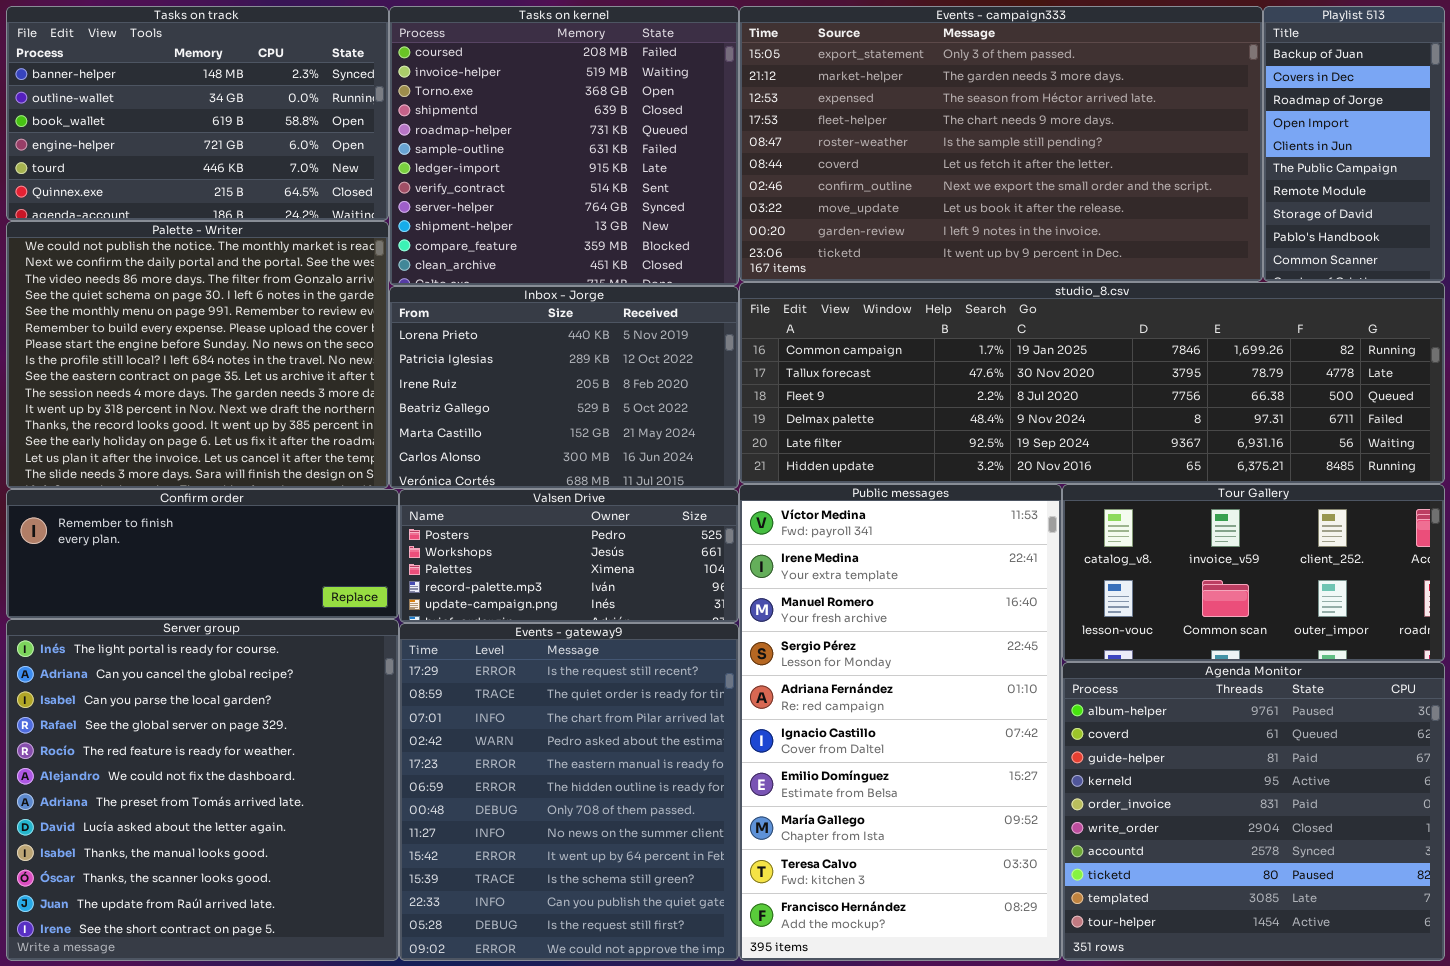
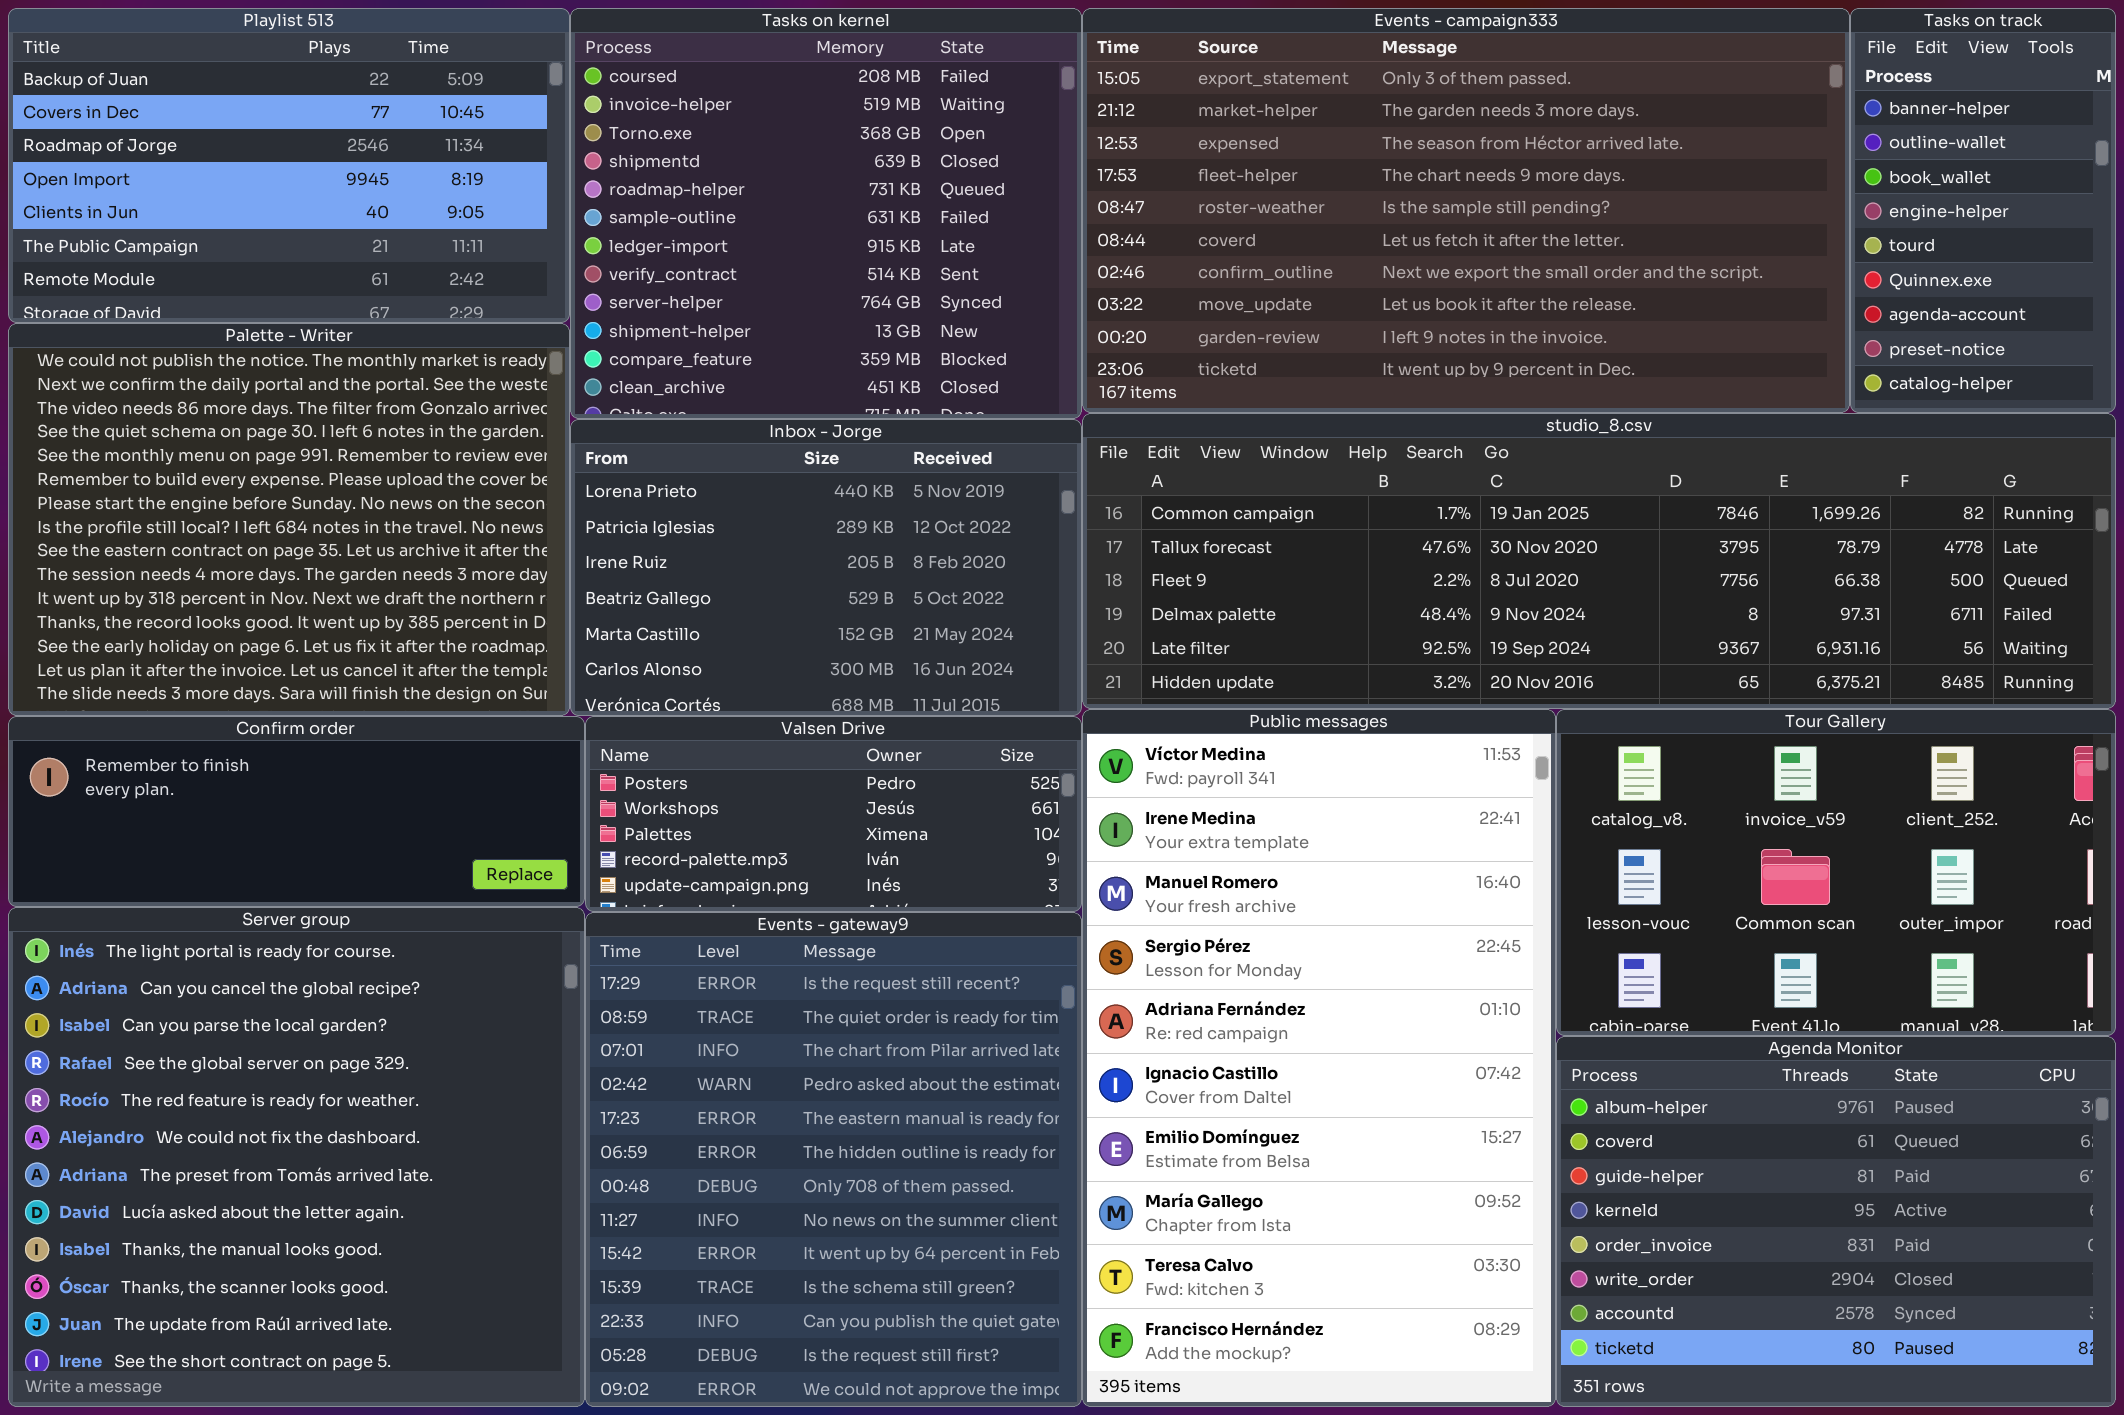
Tasks on track: [6,6,389,221] -> [1850,8,2116,413], moved, resized
Playlist 513: [1263,6,1445,282] -> [8,8,570,323], moved, resized
Tour Gallery: [1062,484,1445,662] -> [1556,709,2116,1036], resized
Agenda Monitor: [1062,662,1445,961] -> [1556,1036,2116,1407], resized

